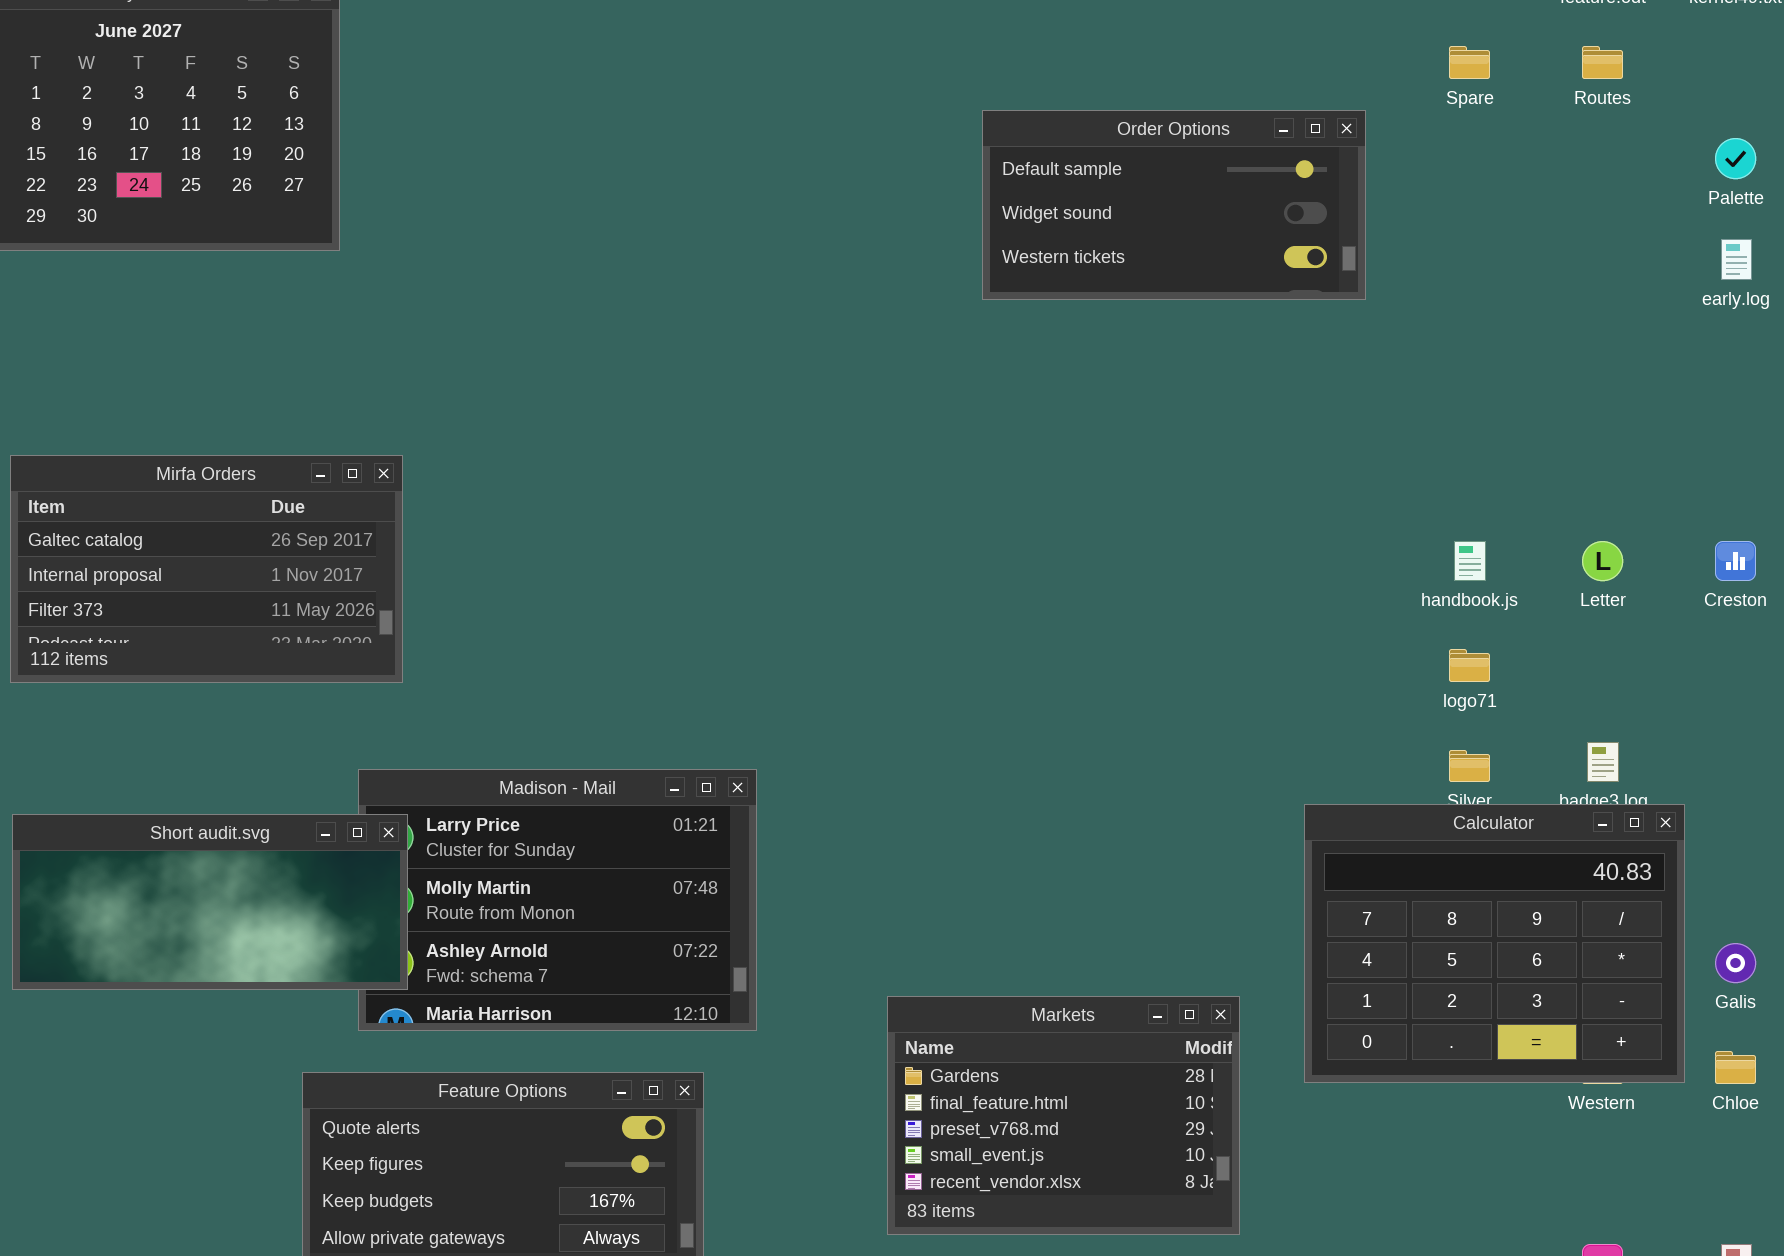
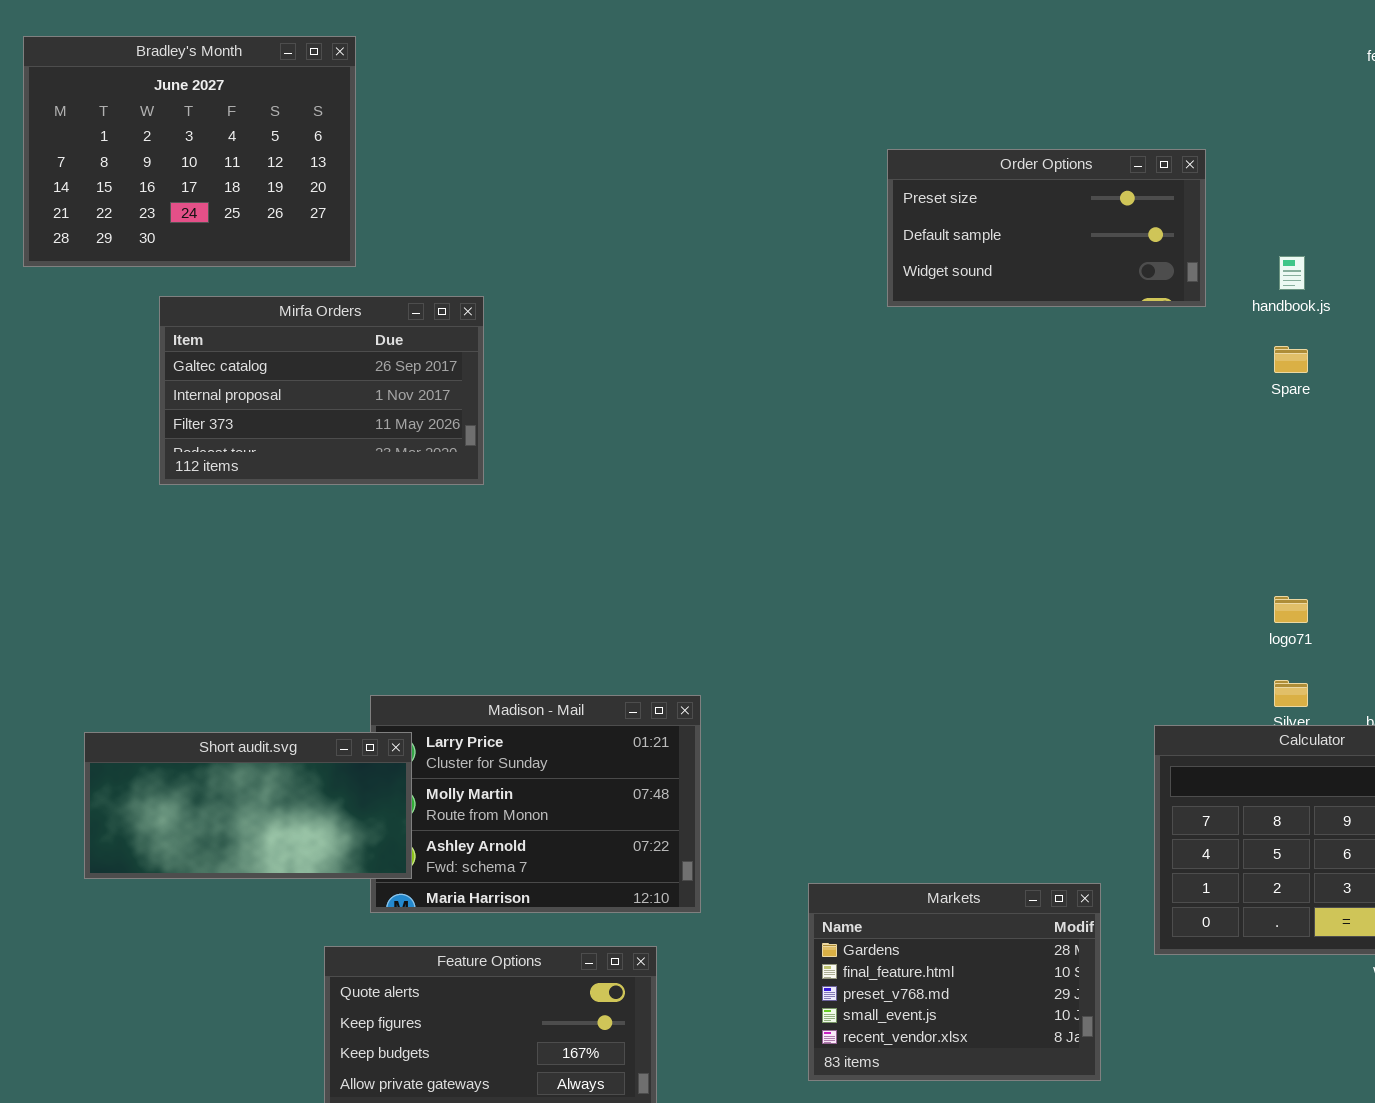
Spare: [1449,46,1490,79] -> [1274,346,1308,373], moved
Order Options: [982,110,1366,300] -> [887,149,1206,307], scrolled up 1 row
Mirfa Orders: [10,455,403,683] -> [159,296,484,485], moved
handbook.js: [1454,541,1486,581] -> [1279,256,1305,290], moved

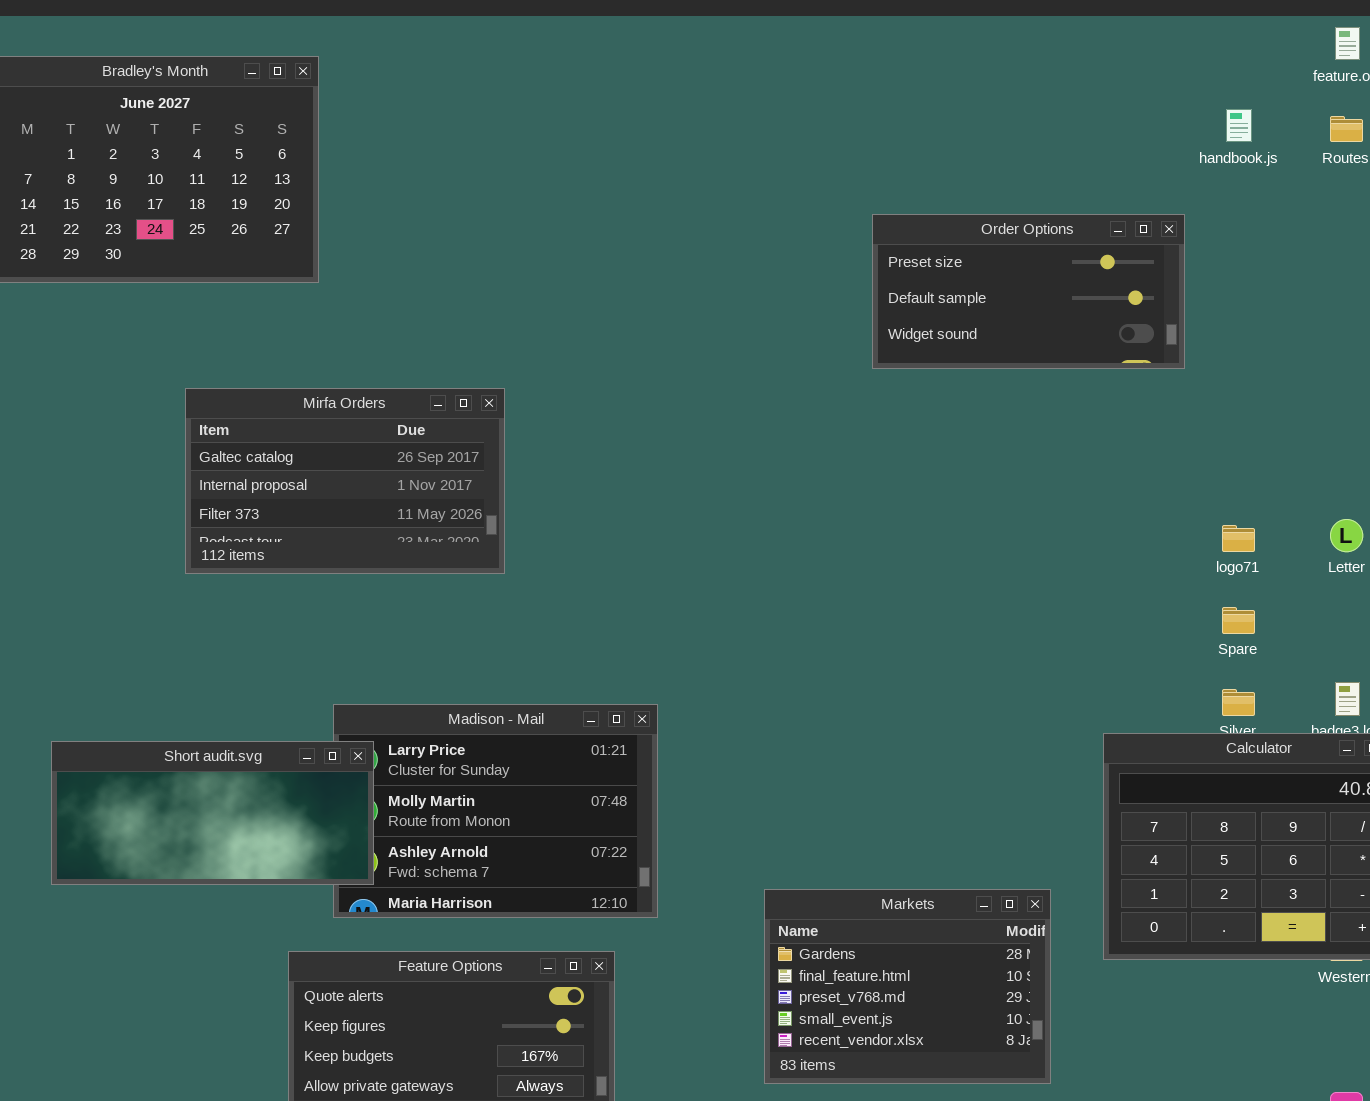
Order Options: [887,149,1206,307] -> [872,214,1185,369], moved
handbook.js: [1279,256,1305,290] -> [1226,109,1252,142], moved
Mirfa Orders: [159,296,484,485] -> [185,388,505,574], moved
Spare: [1274,346,1308,373] -> [1222,607,1255,634], moved
logo71: [1274,596,1308,623] -> [1222,525,1255,552], moved

